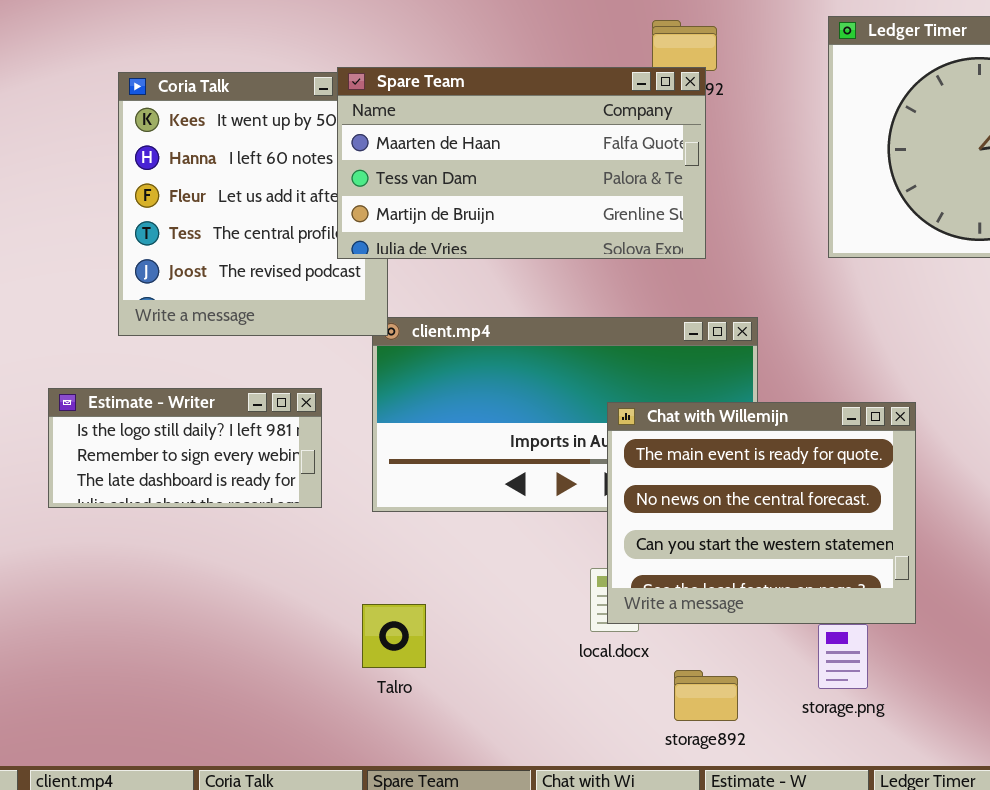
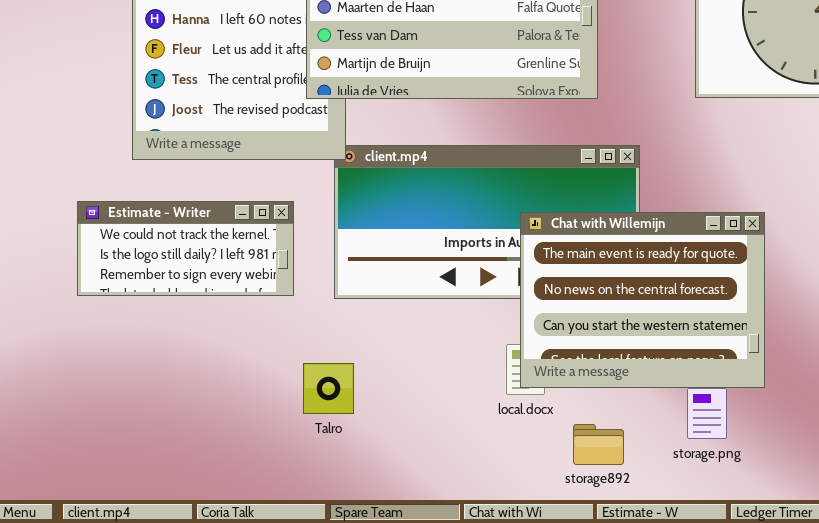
Estimate - Writer: [48,388,322,508] -> [77,201,294,296], scrolled up 1 row
Talro: [362,604,426,668] -> [303,363,354,414], moved

